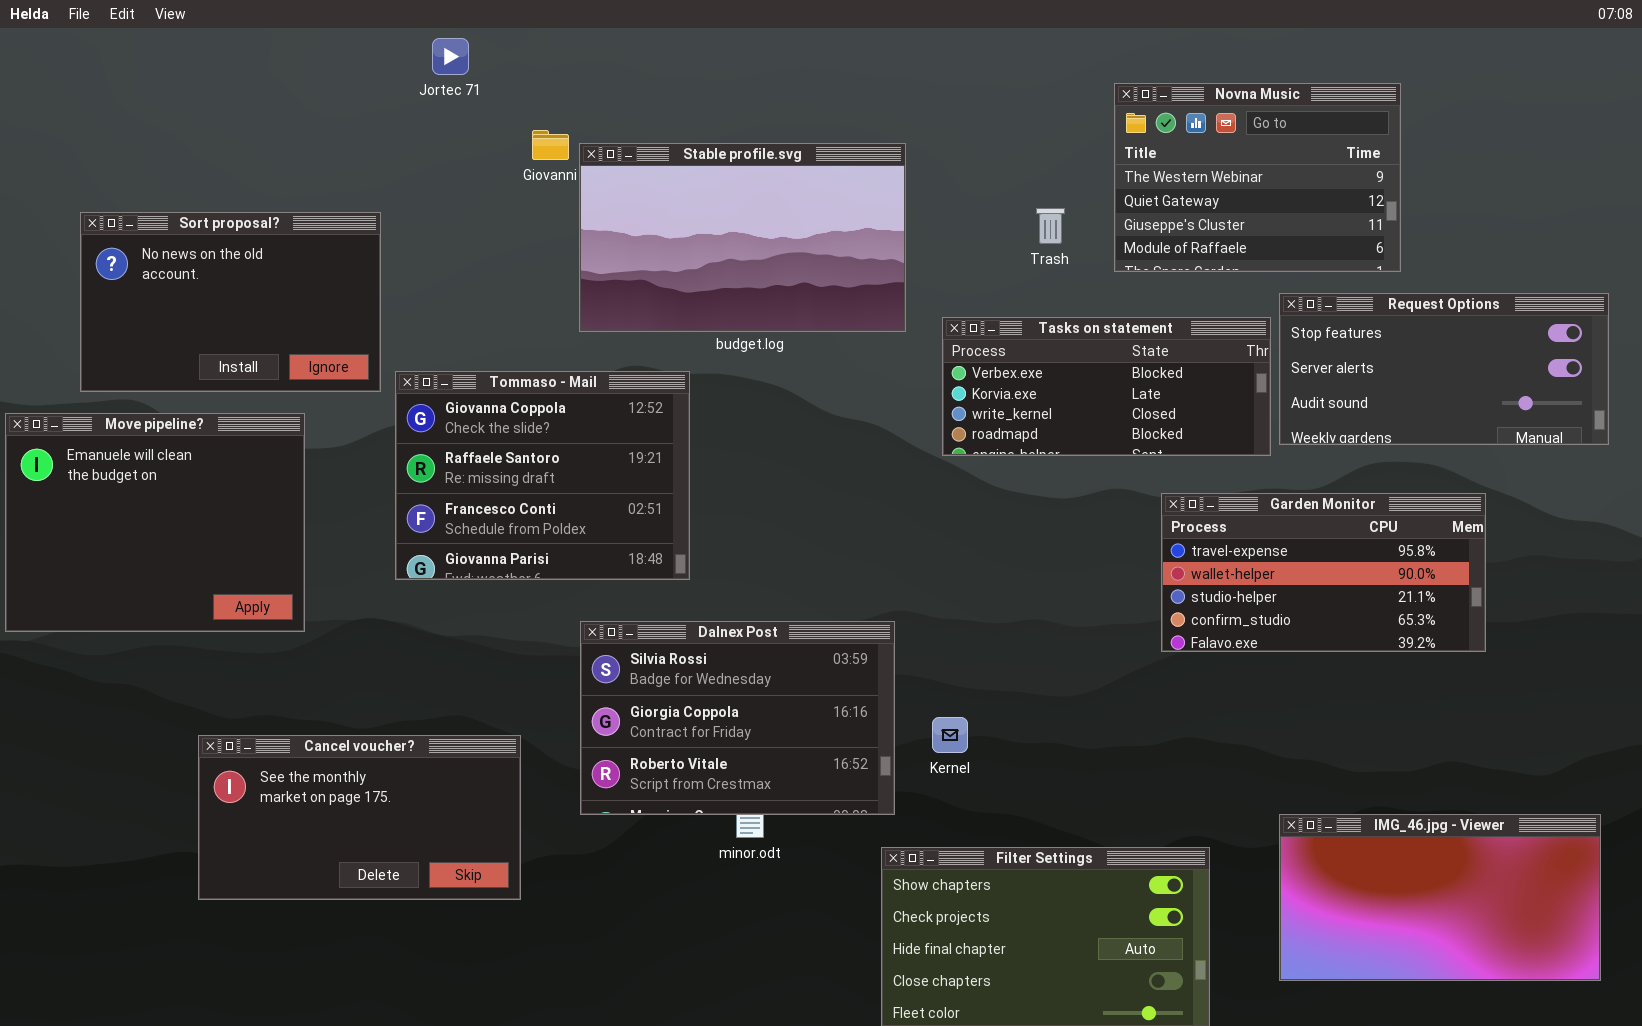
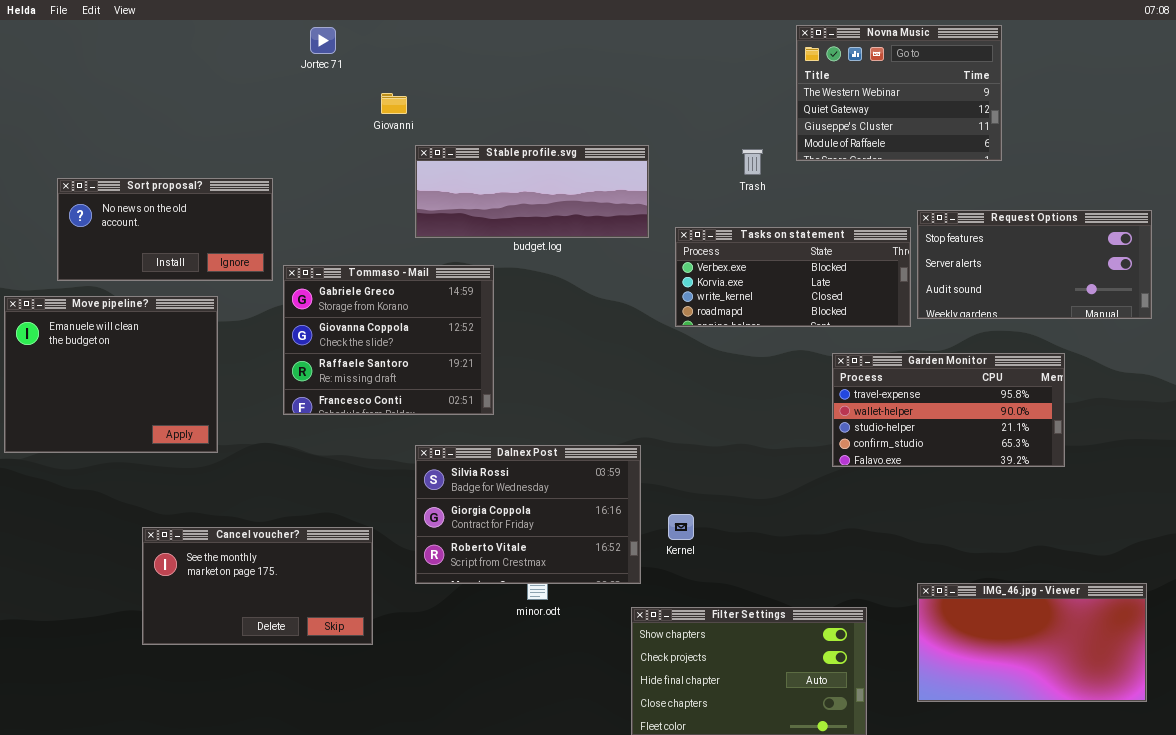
Novna Music: [1114,83,1401,272] -> [796,25,1002,161], moved
Stable profile.svg: [579,143,906,332] -> [415,145,649,238], resized
Sort proposal?: [80,212,381,392] -> [57,178,273,281], resized
Tommaso - Mail: [395,371,690,580] -> [283,265,494,415], scrolled up 1 row

